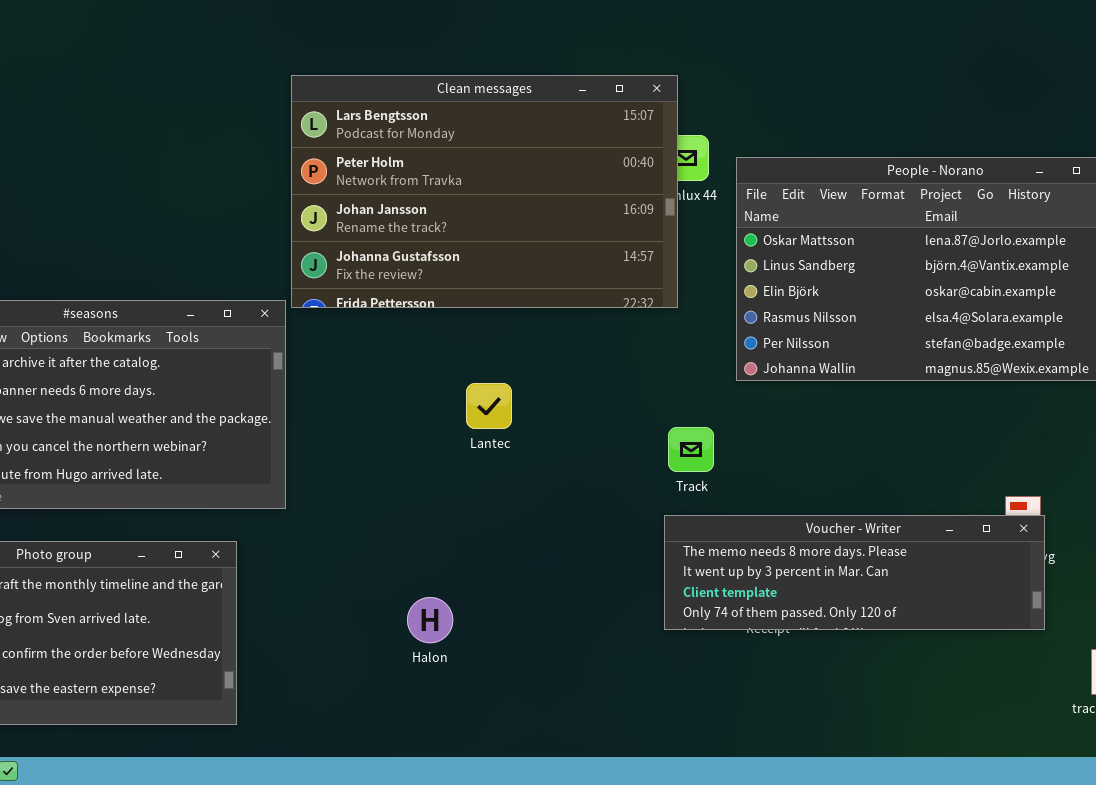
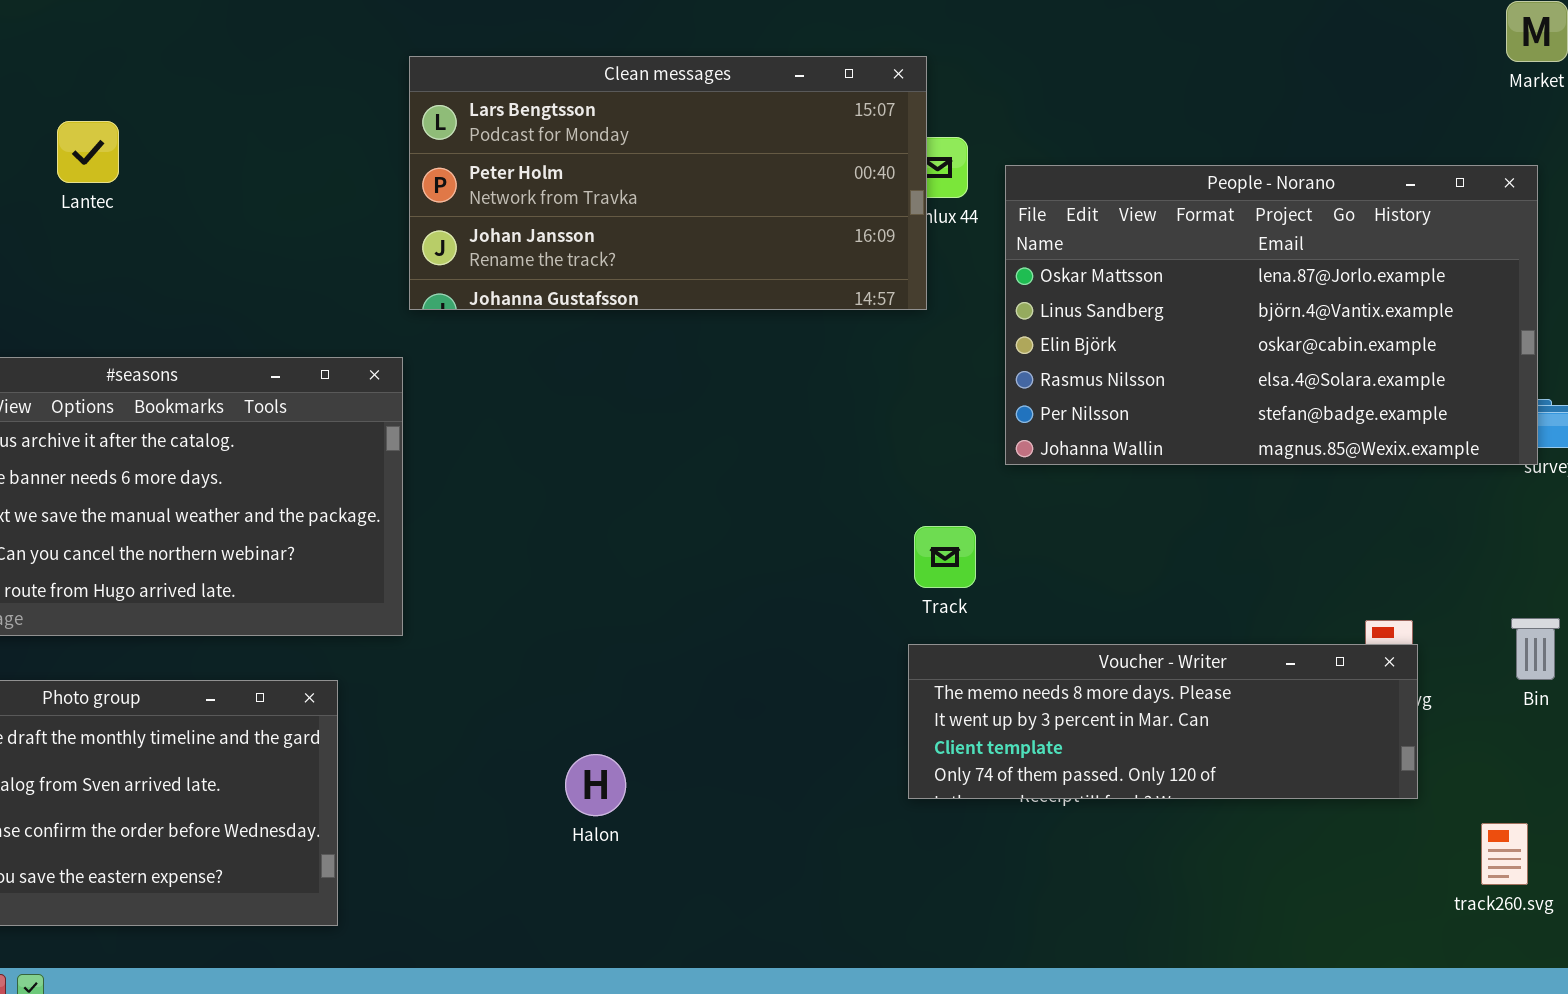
Clean messages: [291,75,678,308] -> [409,56,927,310], resized
Lantec: [466,383,512,429] -> [57,121,119,183], moved

